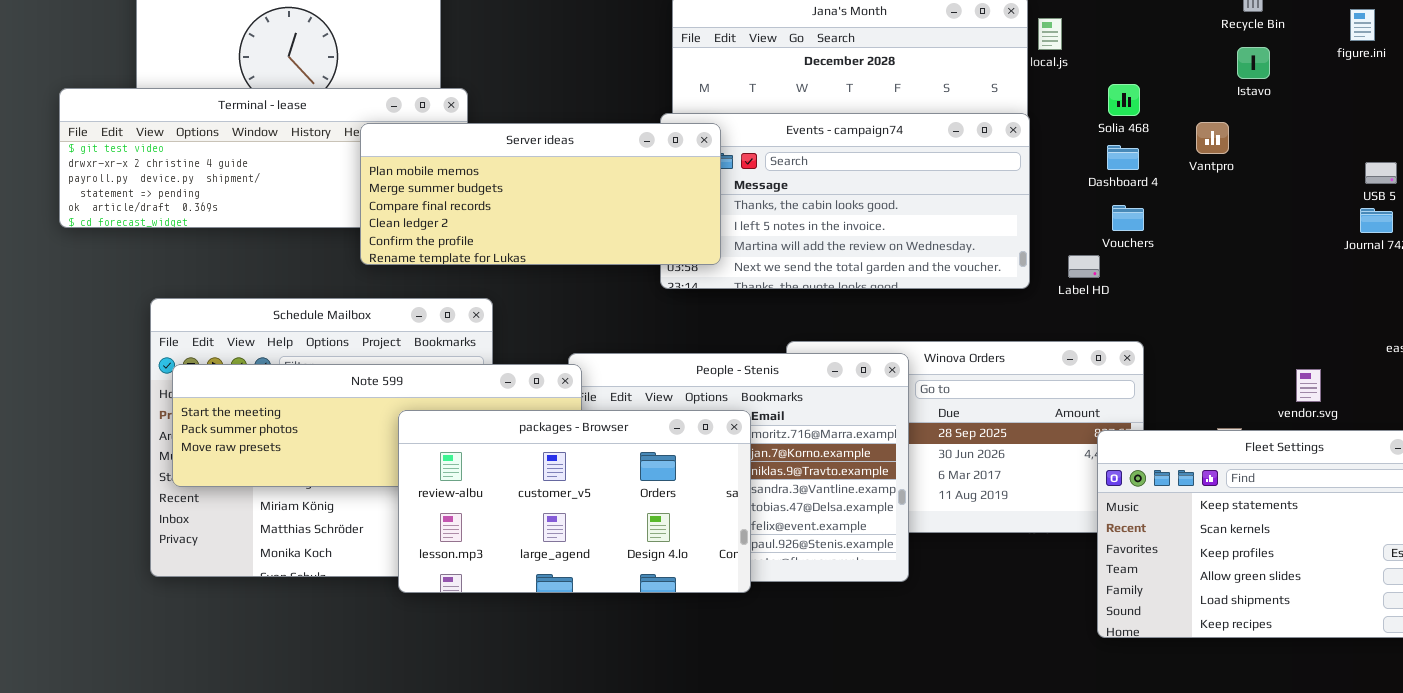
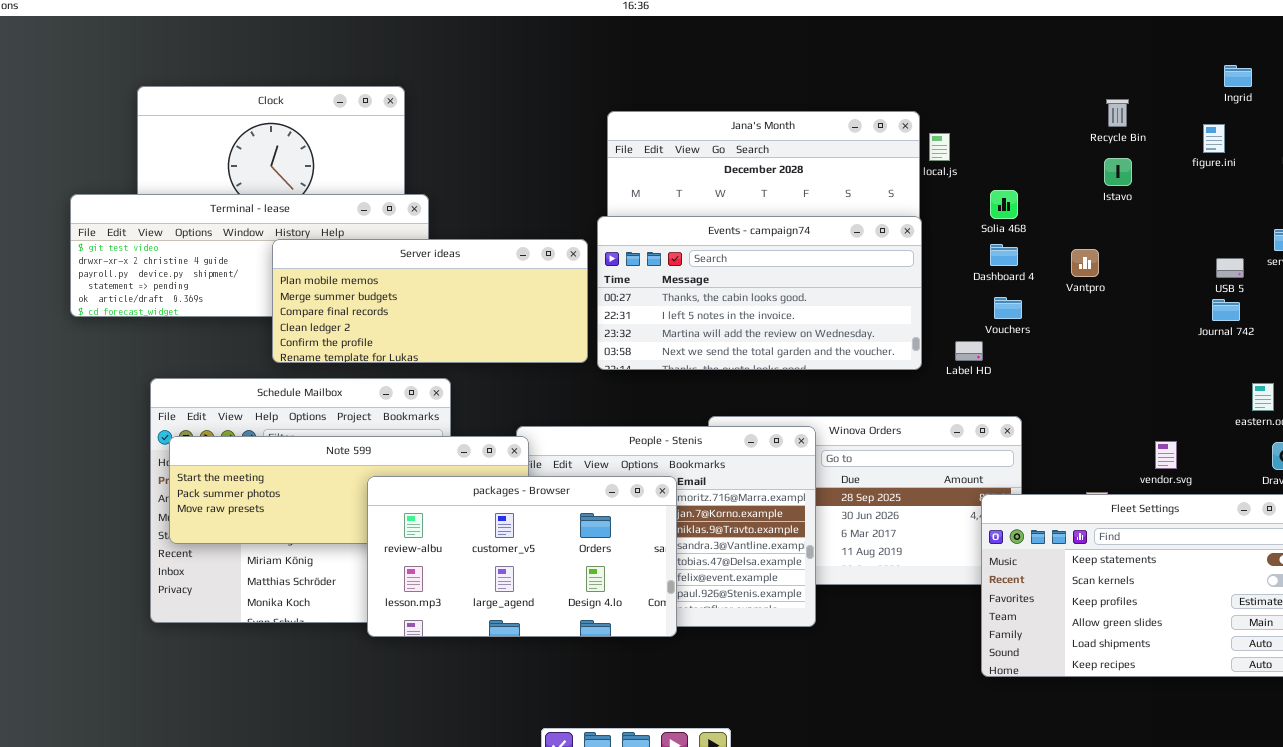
Vantpro: [1196,122,1229,154] -> [1071,249,1099,277], moved
Server ideas: [360,123,721,265] -> [272,239,588,363], moved

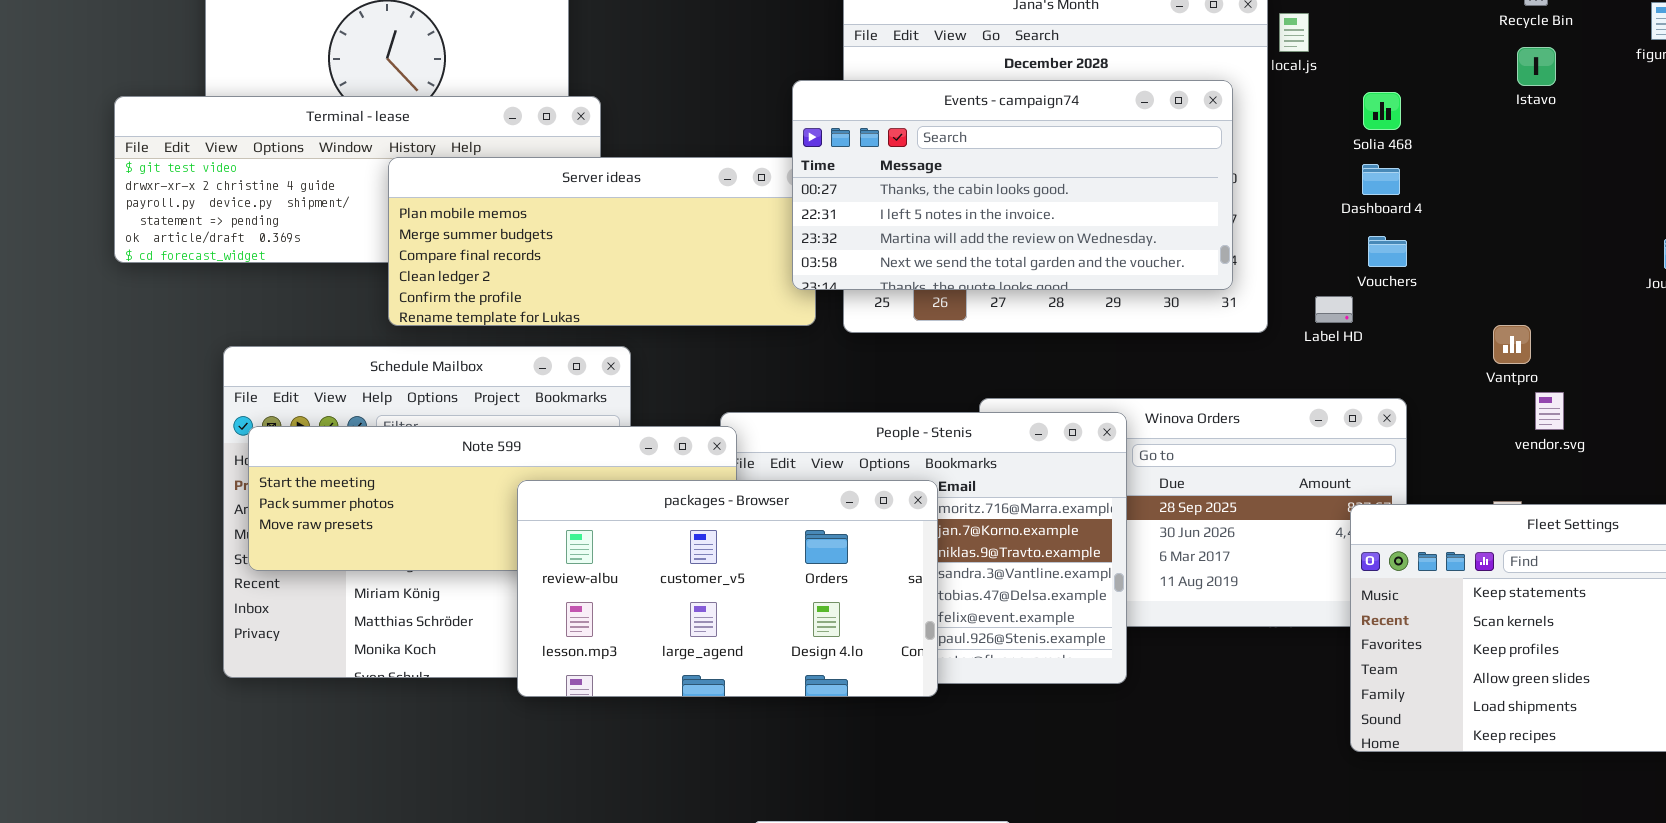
Events - campaign74: [597,216,922,370] -> [792,80,1233,290], moved
Vantpro: [1071,249,1099,277] -> [1493,325,1531,364], moved
vendor.svg: [1155,441,1177,469] -> [1535,392,1564,430], moved

